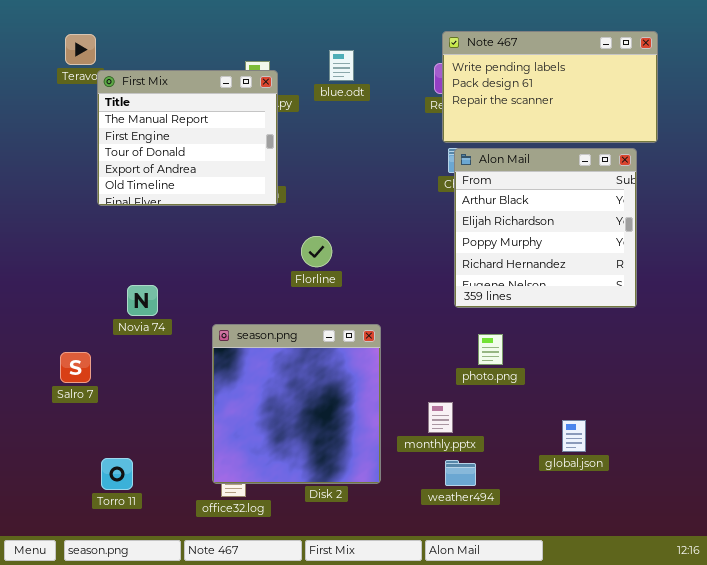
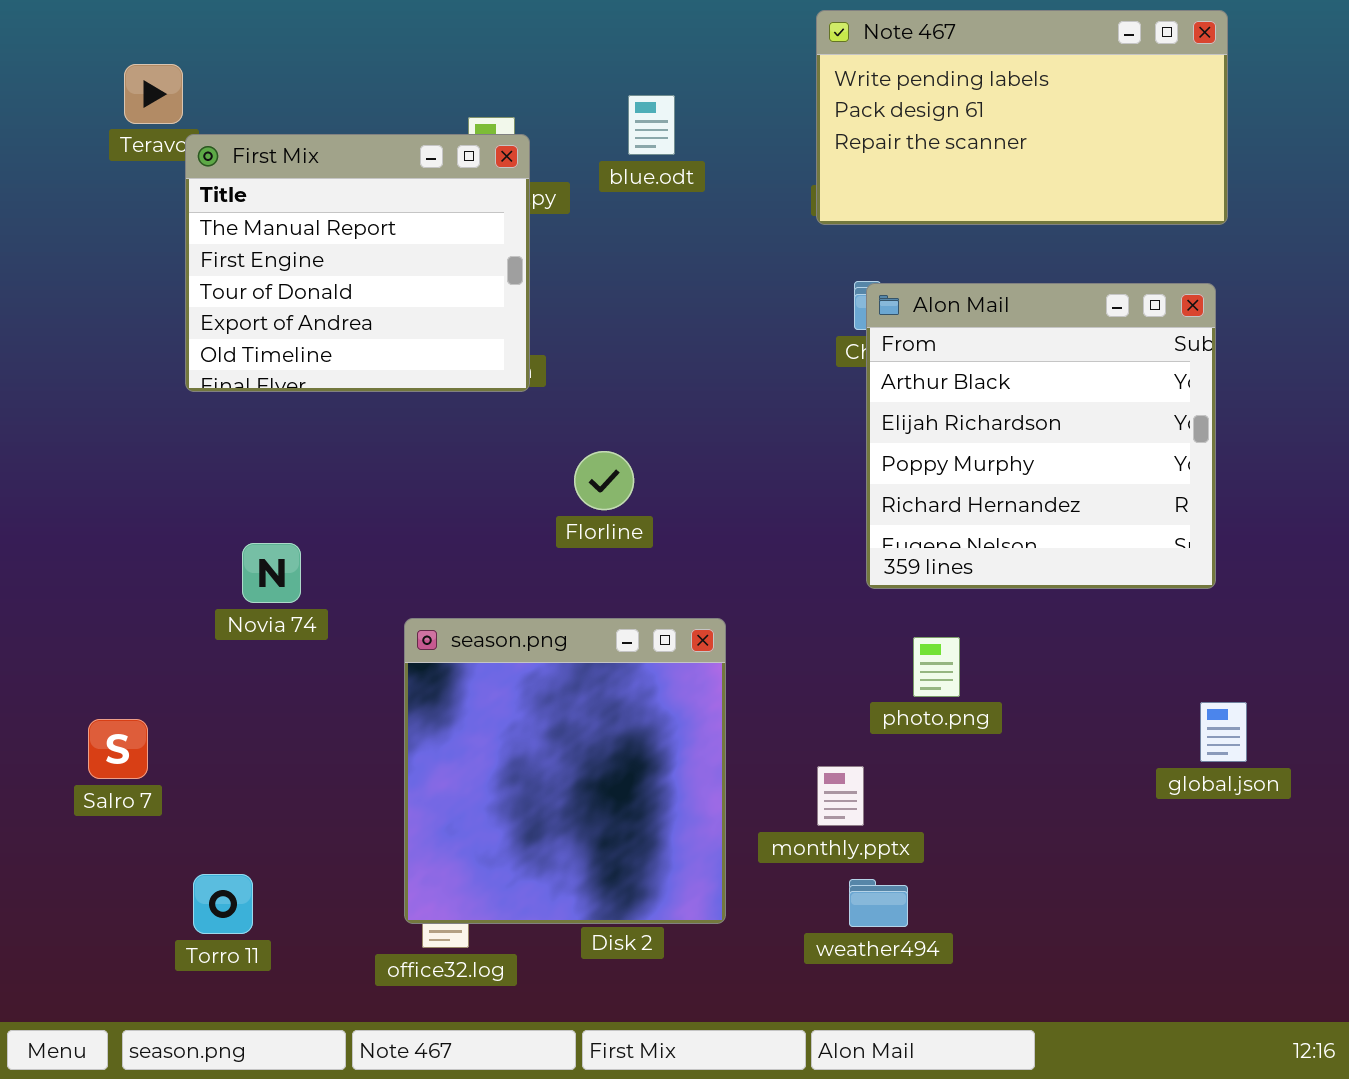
Note 467: [442,31,658,143] -> [816,10,1228,225], moved
Salro 7: [60,352,91,383] -> [88,719,148,779], moved
global.json: [562,420,586,452] -> [1200,702,1247,762], moved

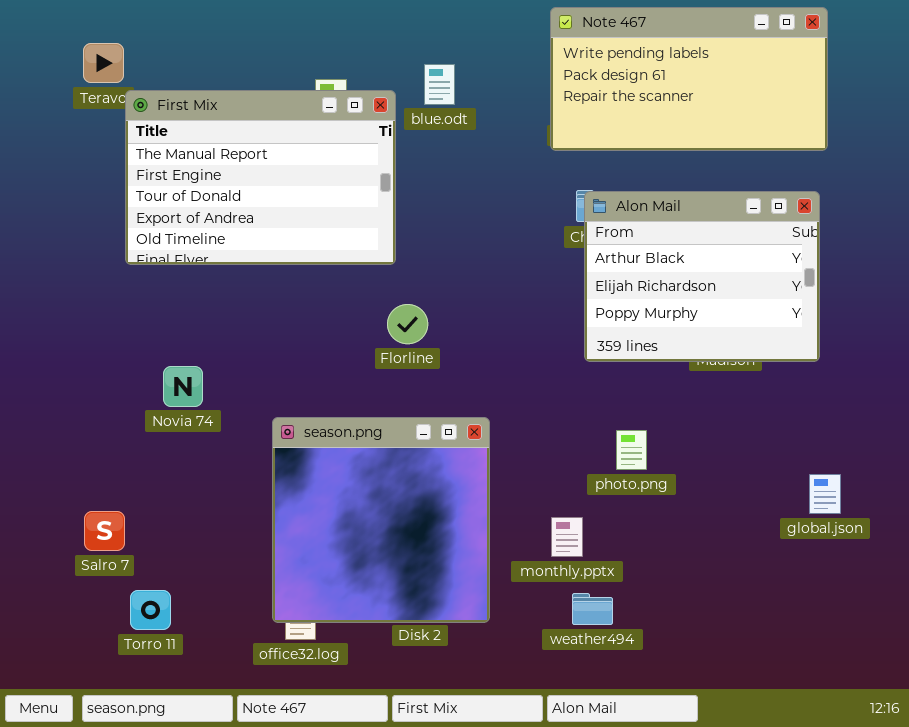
First Mix: [185,134,530,392] -> [125,90,396,265], resized
Alon Mail: [866,283,1216,589] -> [584,191,820,362], resized
Salro 7: [88,719,148,779] -> [84,511,125,551], moved

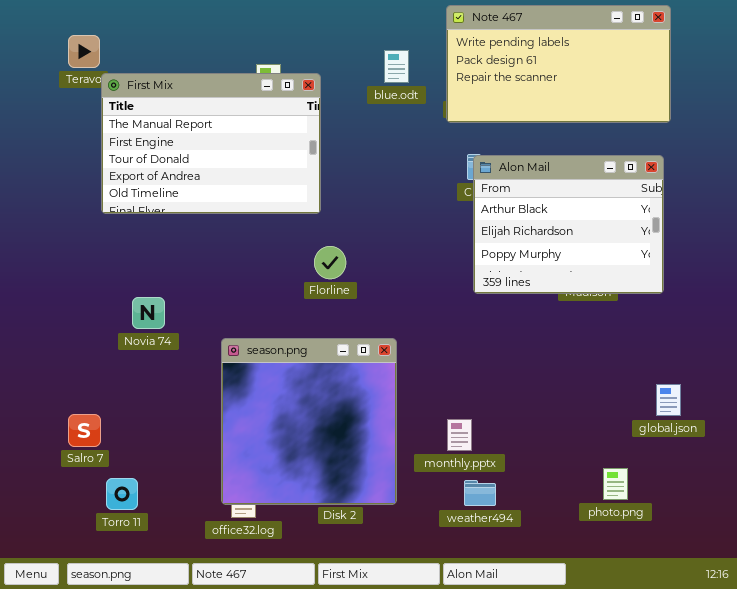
blue.odt: [424,64,455,105] -> [384,50,409,83], moved
photo.png: [616,430,647,470] -> [603,468,628,500], moved

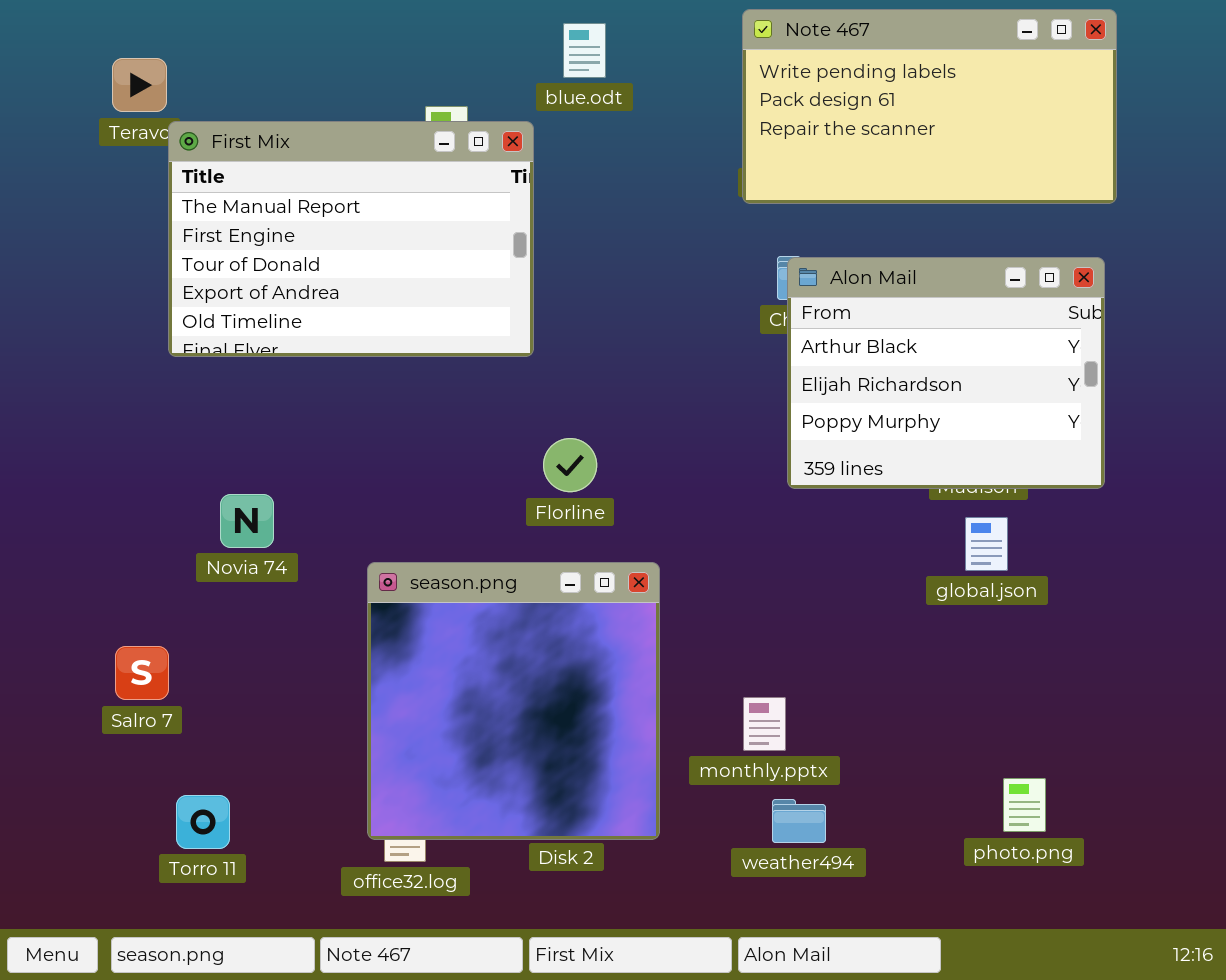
blue.odt: [384,50,409,83] -> [563,23,606,78], moved
Florline: [314,246,346,279] -> [543,438,597,492], moved
global.json: [656,384,681,416] -> [965,517,1008,571], moved
Salro 7: [68,414,101,447] -> [115,646,169,700], moved

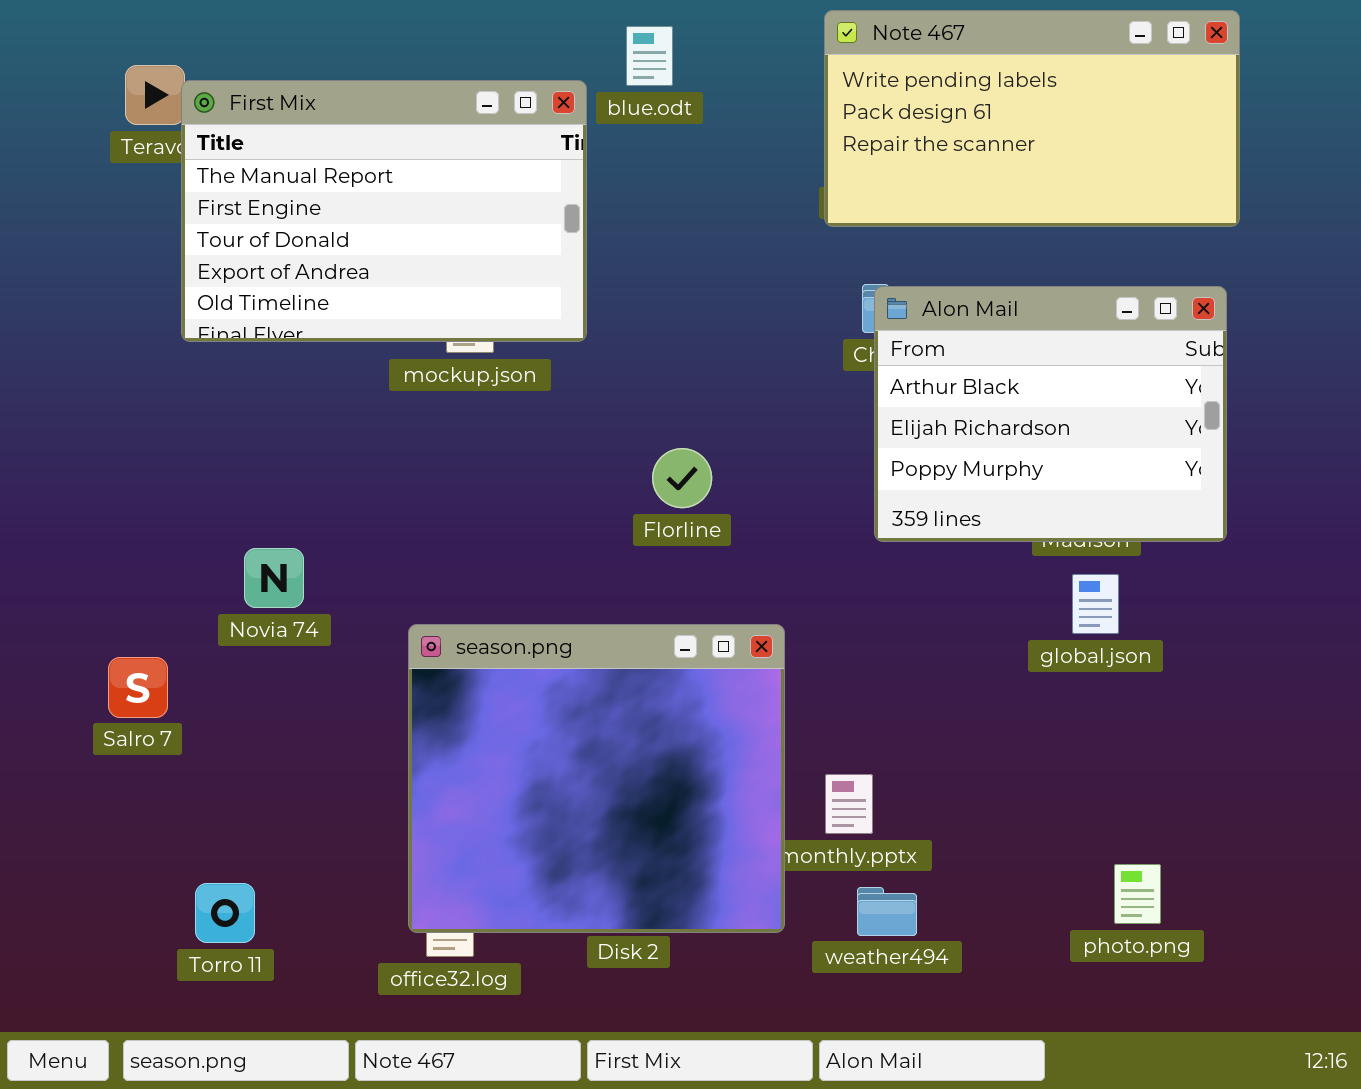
First Mix: [168,121,534,357] -> [181,80,587,342], moved
Florline: [543,438,597,492] -> [652,448,712,508], moved
season.png: [367,562,660,840] -> [408,624,785,933], resized
Salro 7: [115,646,169,700] -> [108,657,168,718], moved

